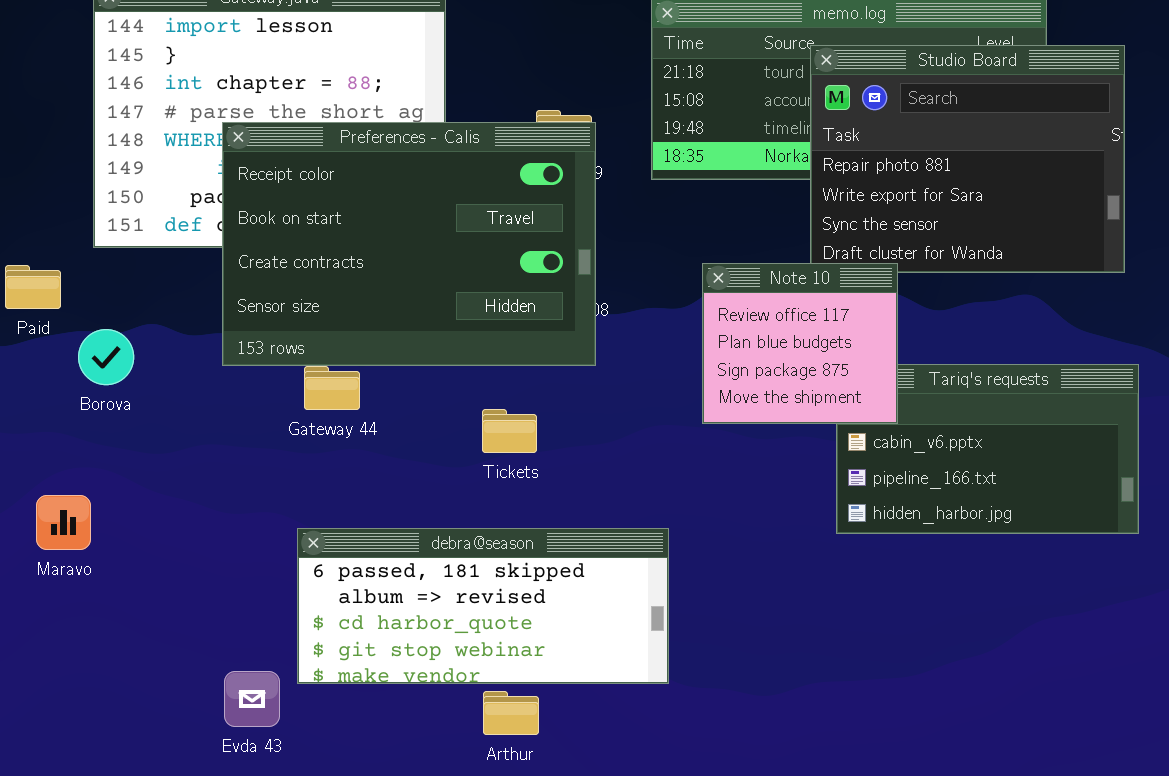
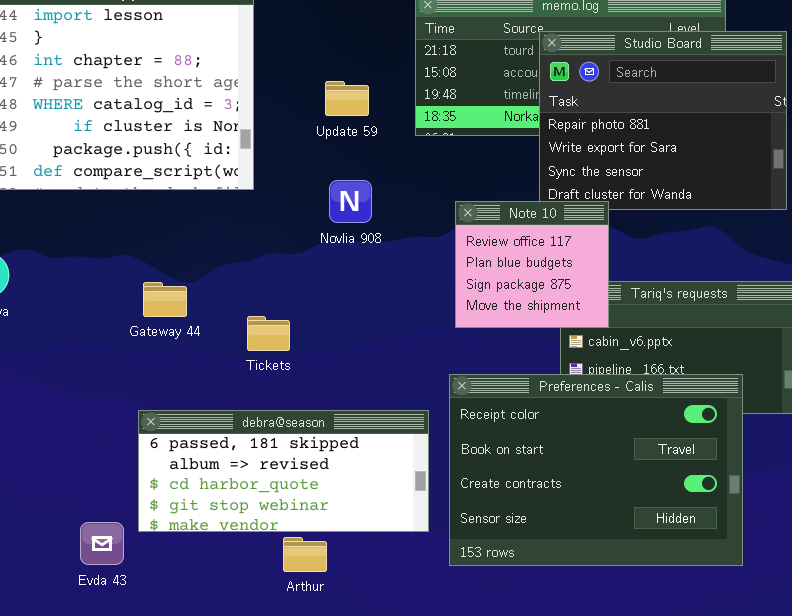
Preferences - Calis: [222,122,596,366] -> [449,374,743,566], moved
Tickets: [482,409,537,453] -> [247,316,290,351], moved

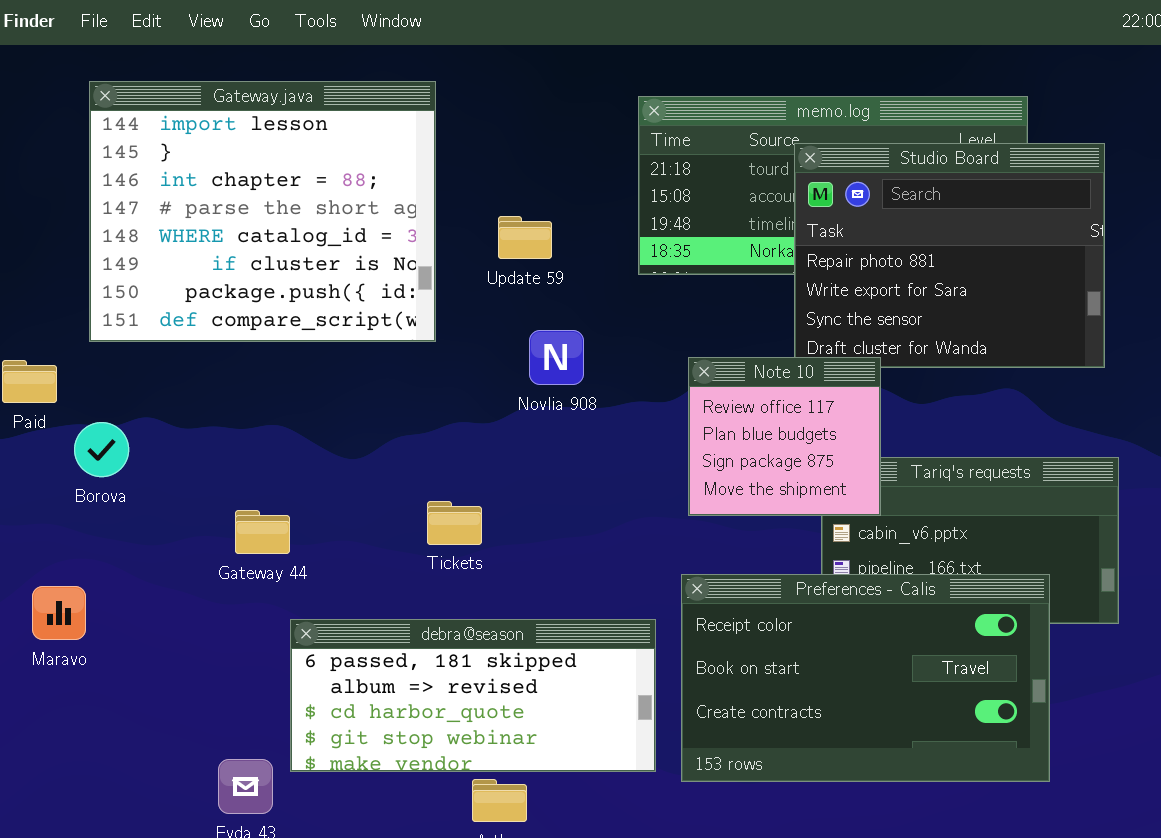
Update 59: [325,81,369,116] -> [498,216,552,259], moved
Gateway 44: [143,282,187,317] -> [235,510,290,554], moved
Preferences - Calis: [449,374,743,566] -> [681,574,1050,782], resized

